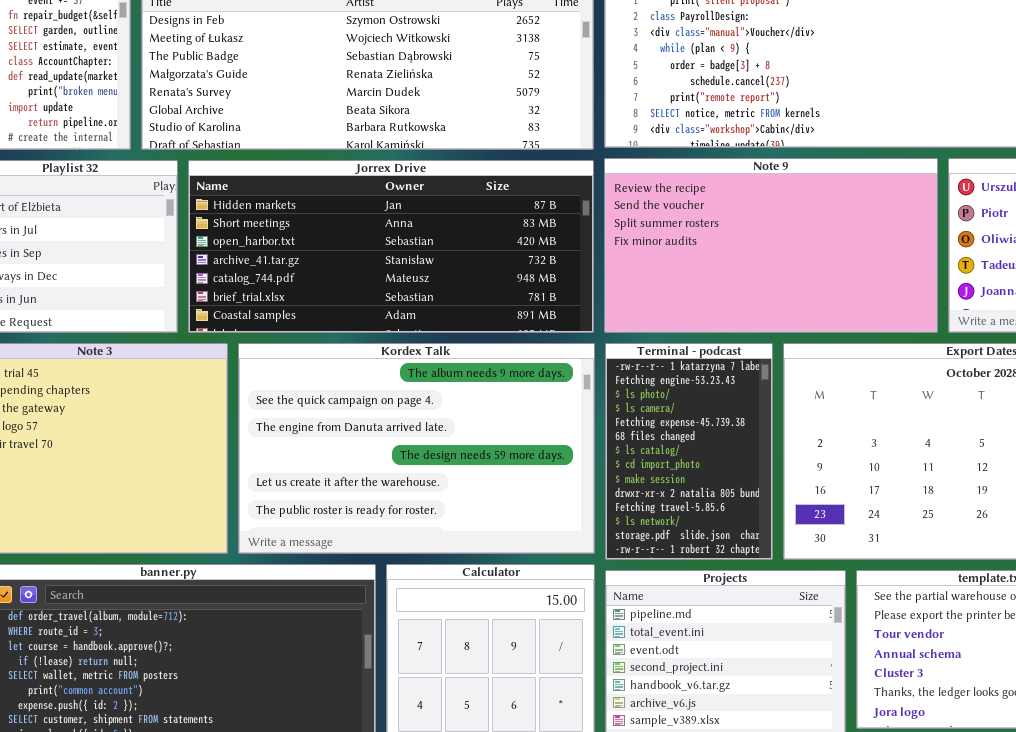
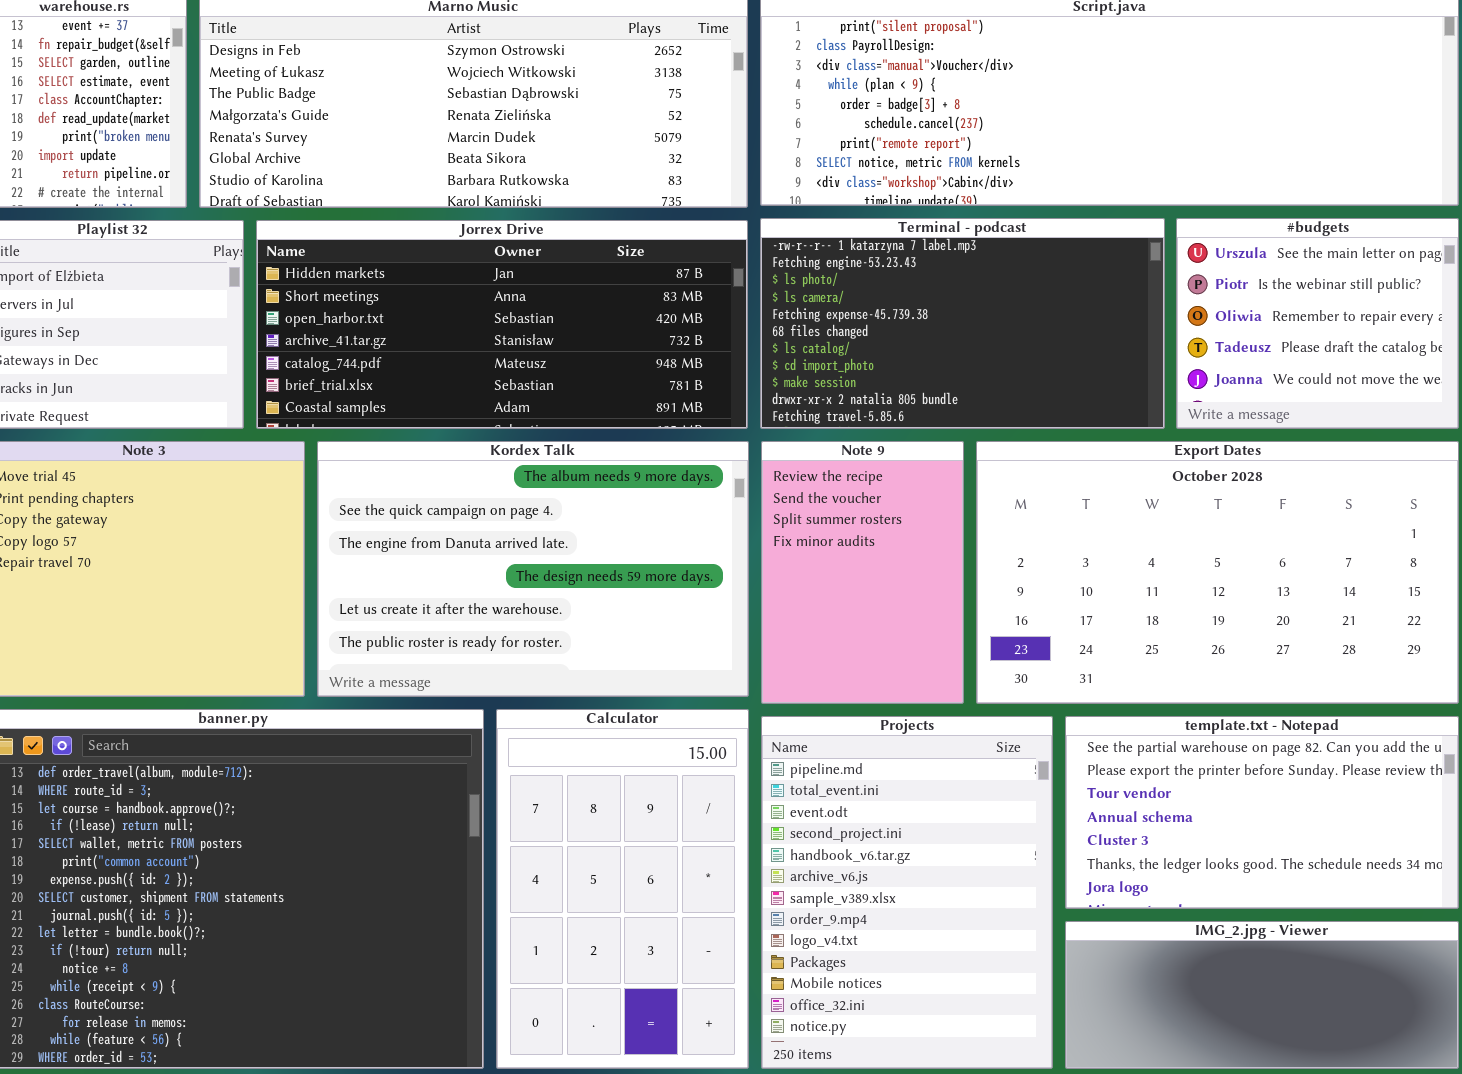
Note 9: [604,158,938,333] -> [761,441,964,704], moved, resized
Terminal - podcast: [605,343,773,560] -> [760,218,1165,429], moved, resized

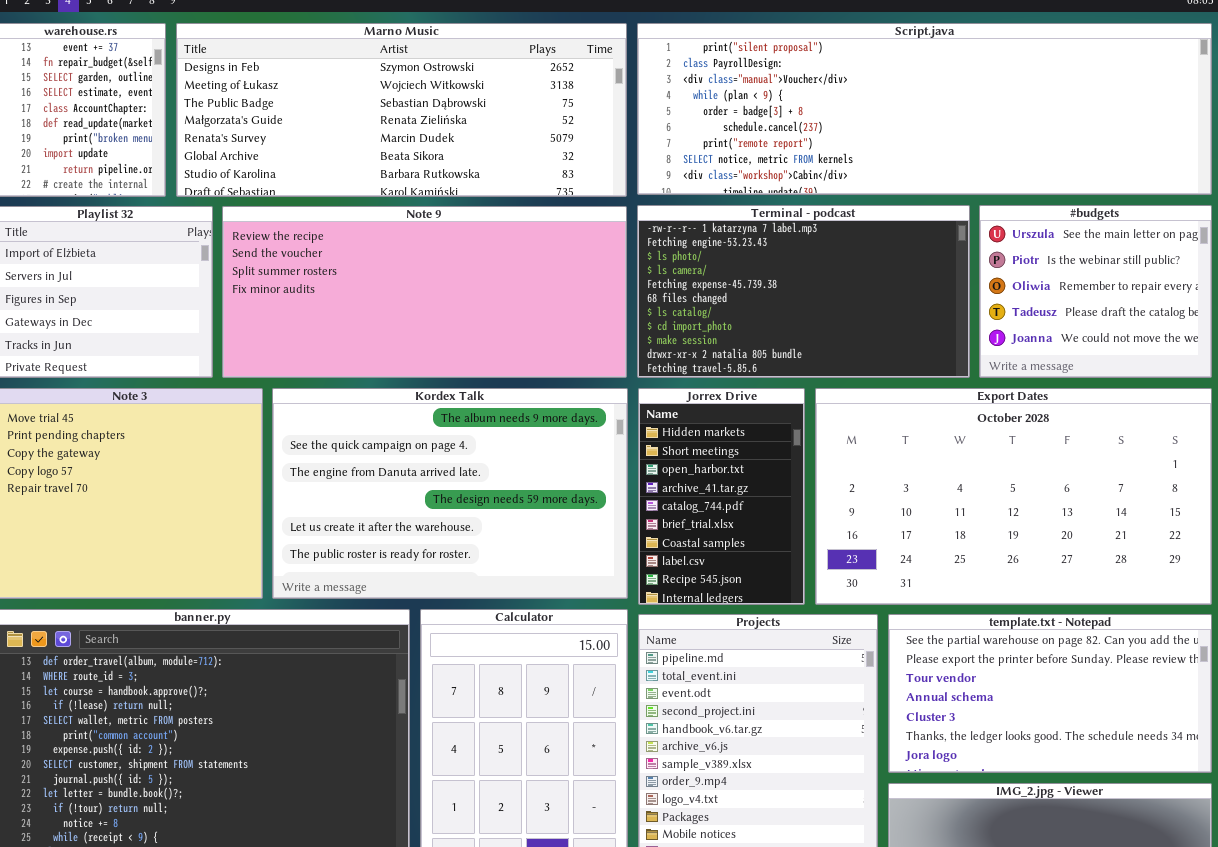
Jorrex Drive: [256,220,748,429] -> [638,388,805,605], moved, resized
Note 9: [761,441,964,704] -> [222,206,627,378], moved, resized

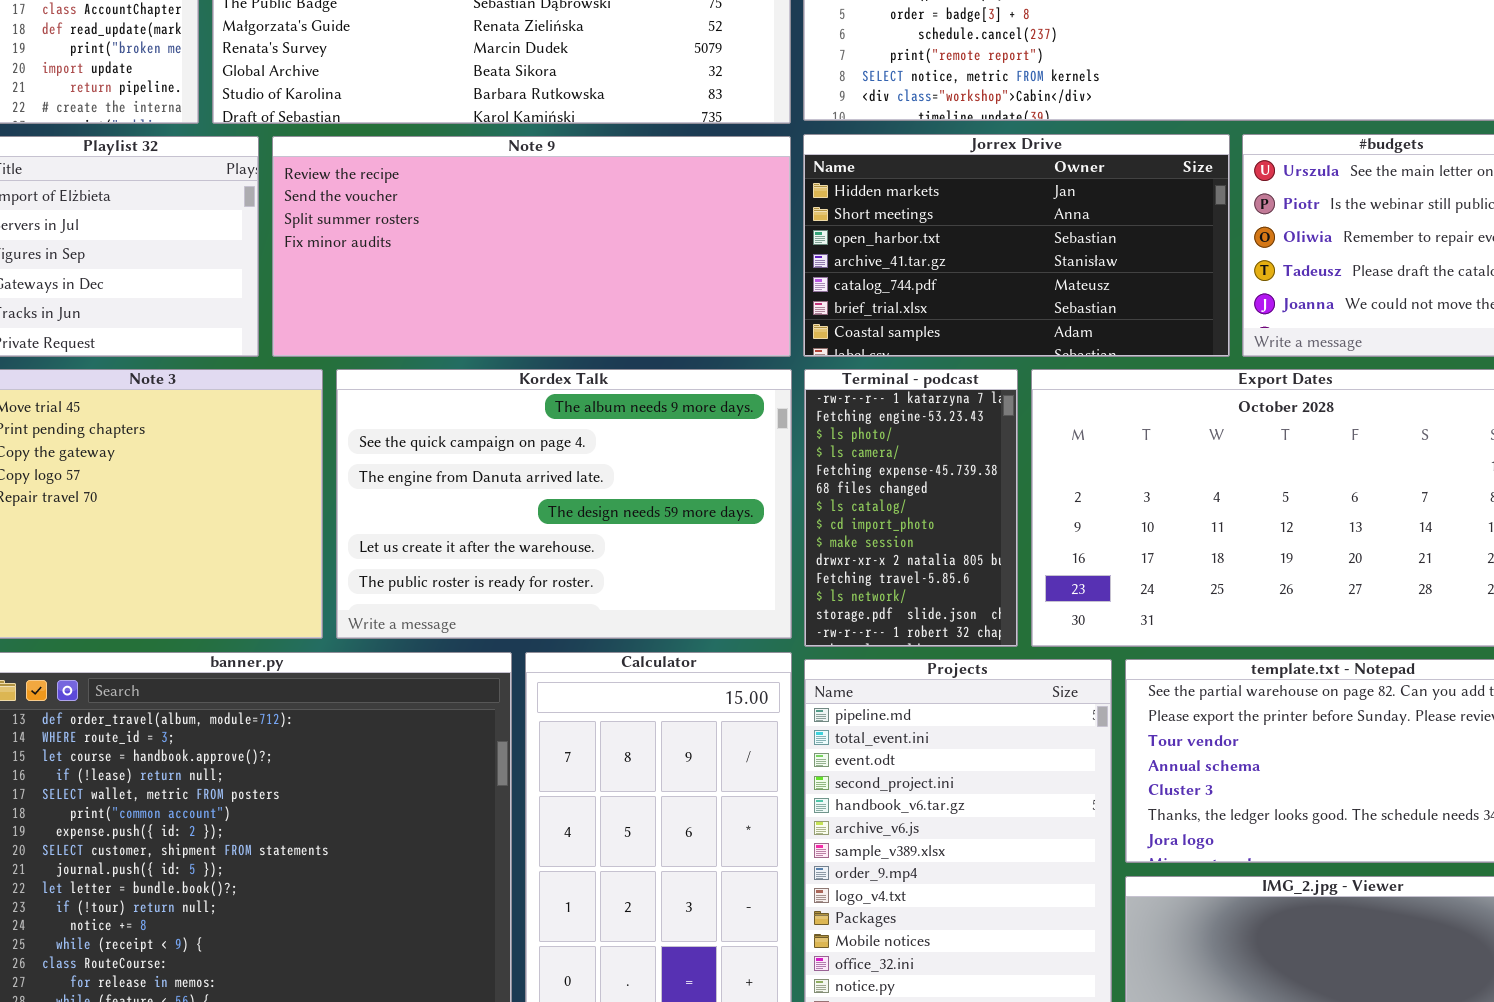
Terminal - podcast: [637,205,970,378] -> [804,369,1018,647], moved, resized
Jorrex Drive: [638,388,805,605] -> [803,134,1230,357], moved, resized

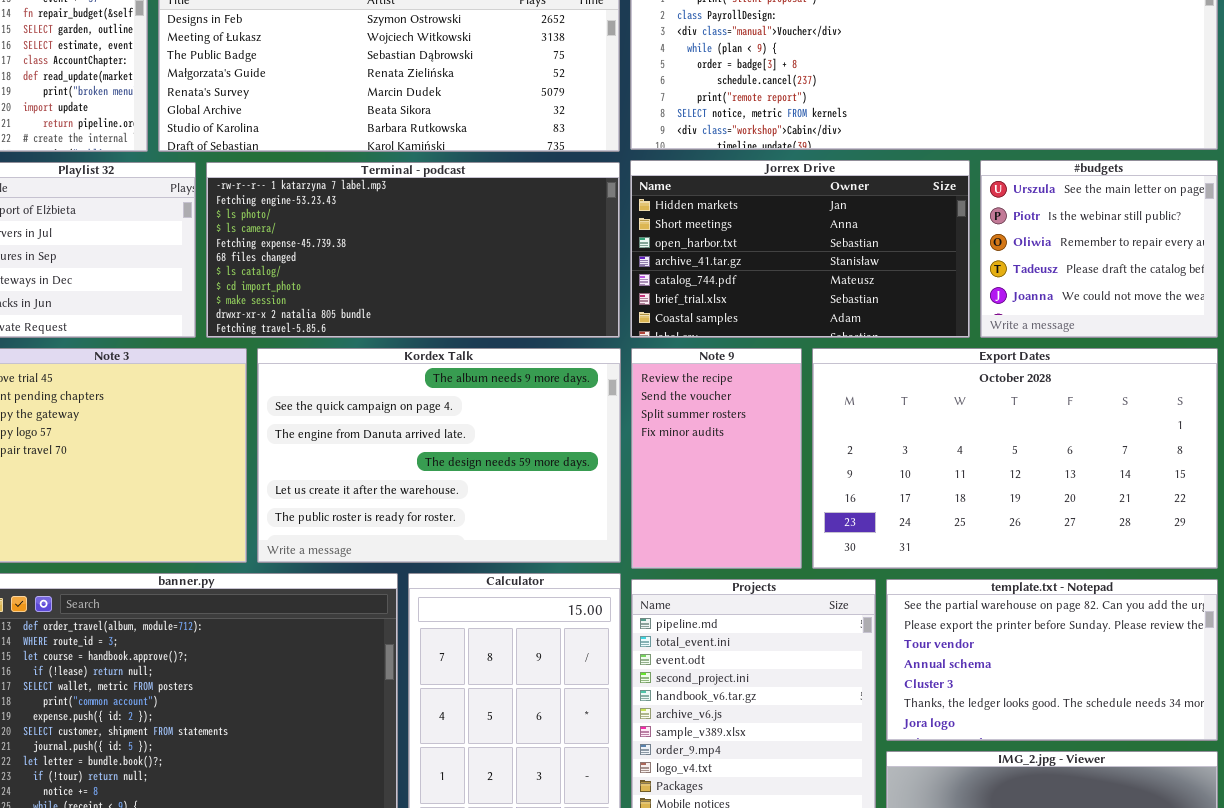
Note 9: [272,136,791,357] -> [631,348,802,569], moved, resized
Terminal - podcast: [804,369,1018,647] -> [206,162,620,338], moved, resized

